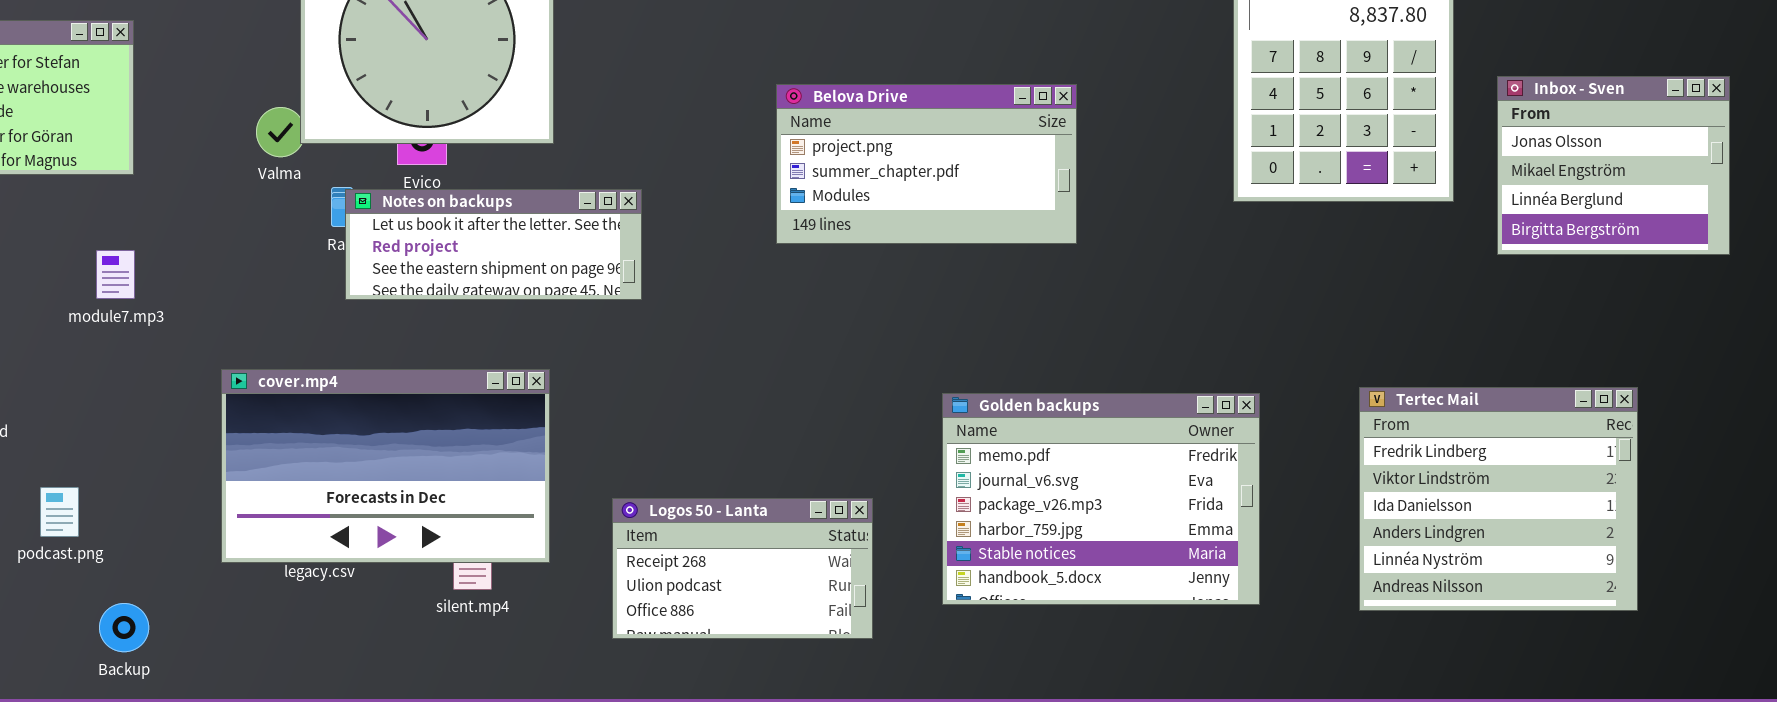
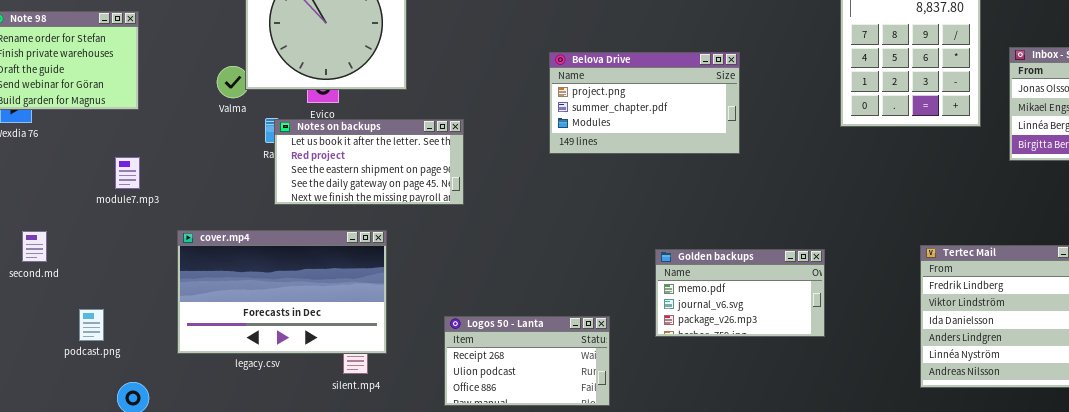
Notes on backups: [345,189,642,300] -> [274,119,464,205], resized
cover.mp4: [221,369,550,563] -> [177,230,387,354], moved
Golden backups: [942,393,1260,605] -> [655,249,825,337], resized

